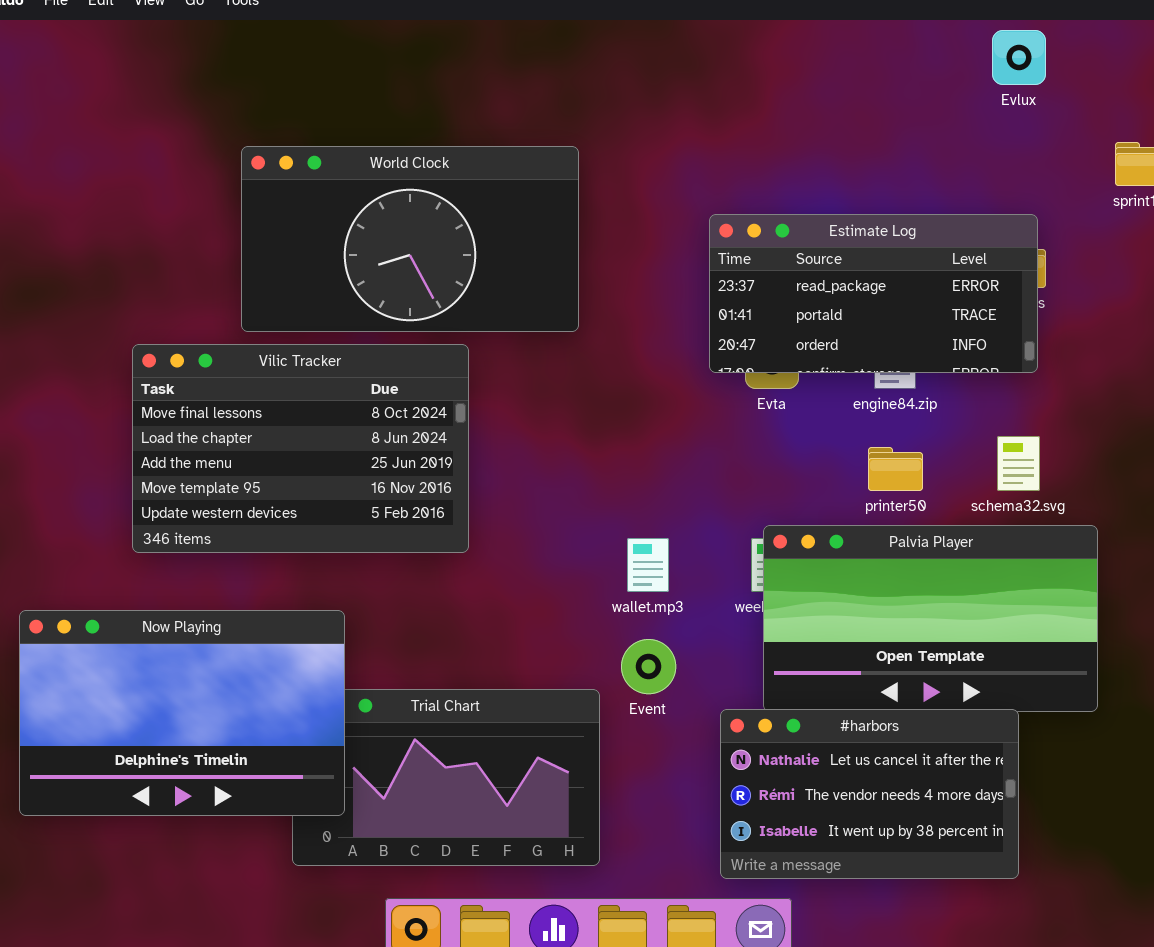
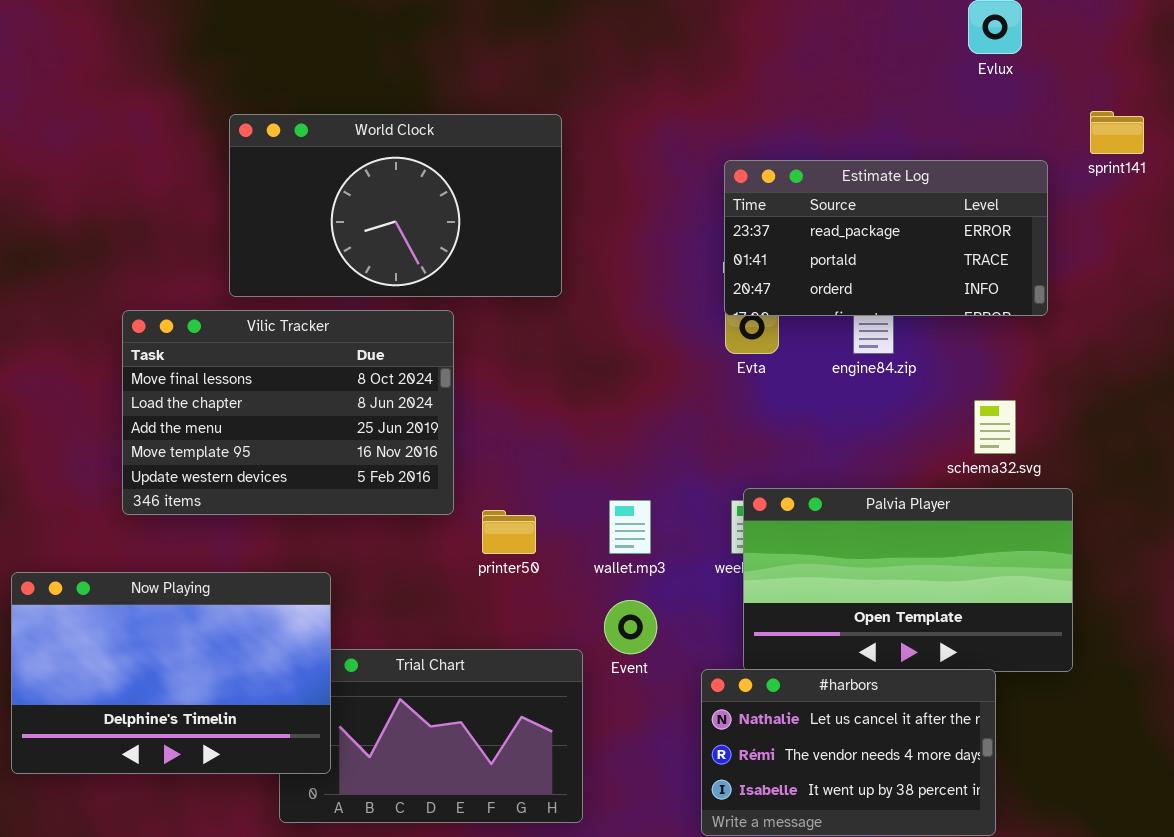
Estimate Log: [709,214,1038,373] -> [724,160,1048,316], moved
printer50: [868,447,923,491] -> [482,510,536,554], moved

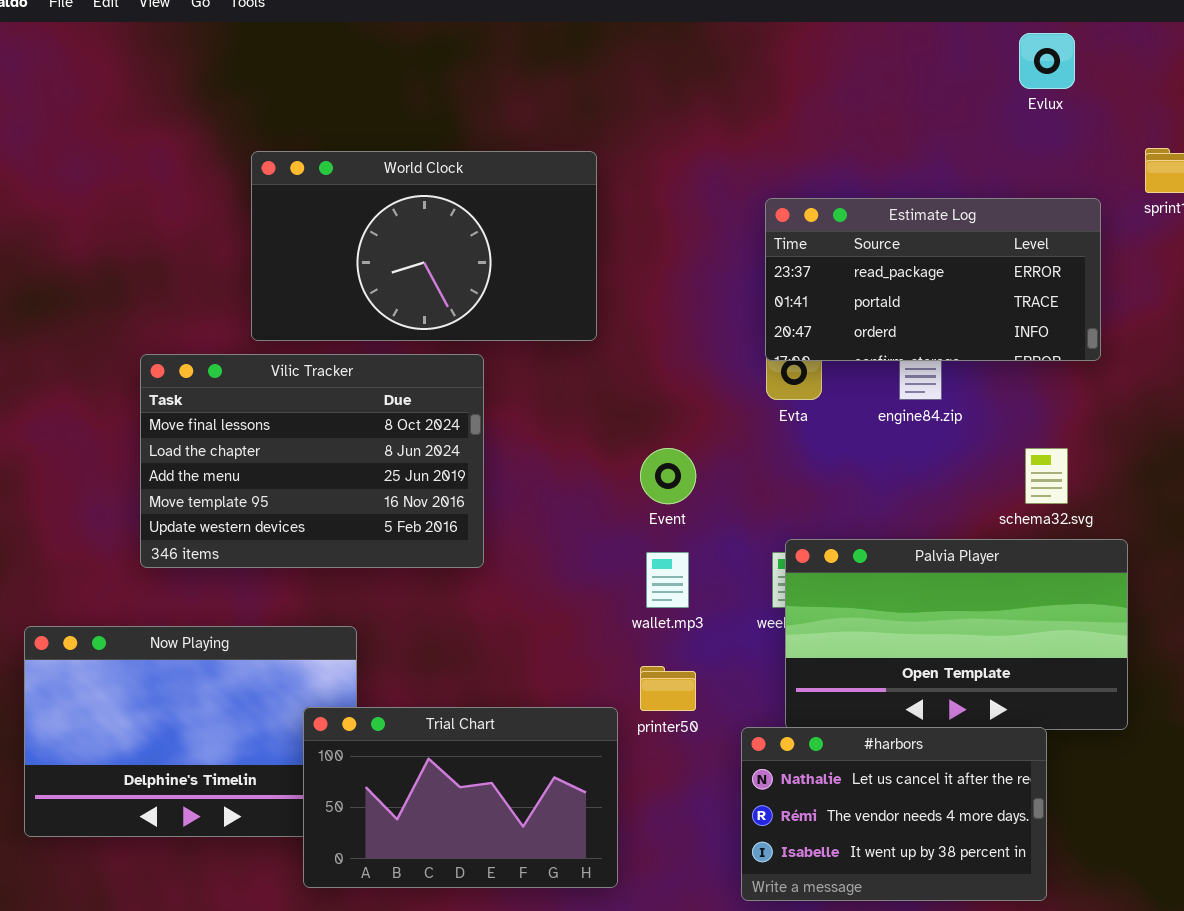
printer50: [482,510,536,554] -> [640,666,696,711], moved
Event: [604,600,657,654] -> [640,448,696,504], moved
Trial Chart: [279,649,583,823] -> [303,707,618,888], raised

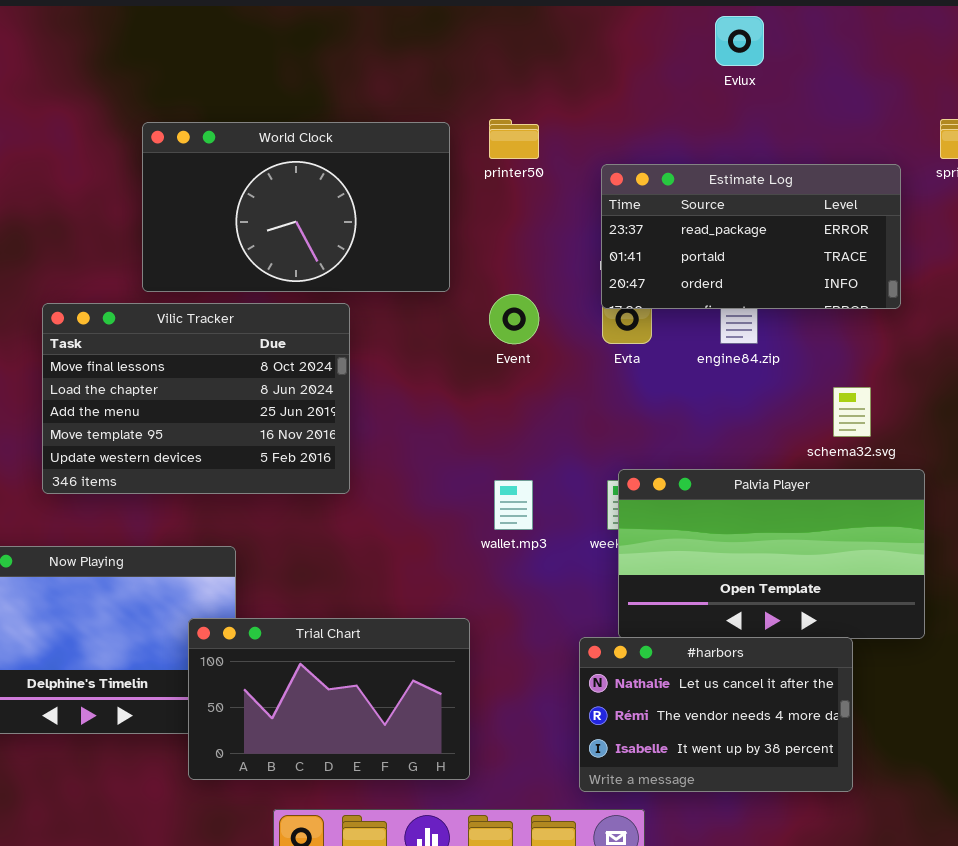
Evlux: [1019,33,1075,89] -> [715,16,764,66], moved
Event: [640,448,696,504] -> [489,294,539,344], moved
printer50: [640,666,696,711] -> [489,119,539,159], moved

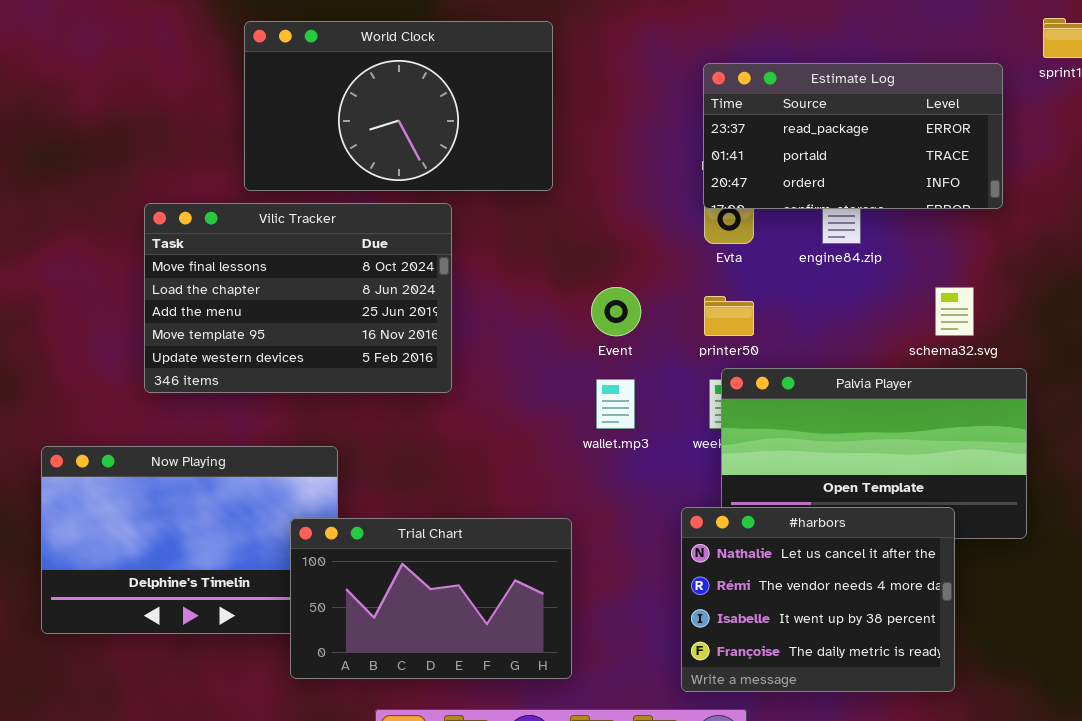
printer50: [489,119,539,159] -> [704,296,754,336], moved
Event: [489,294,539,344] -> [591,287,641,336], moved
#harbors: [579,637,853,792] -> [681,507,955,692], resized

